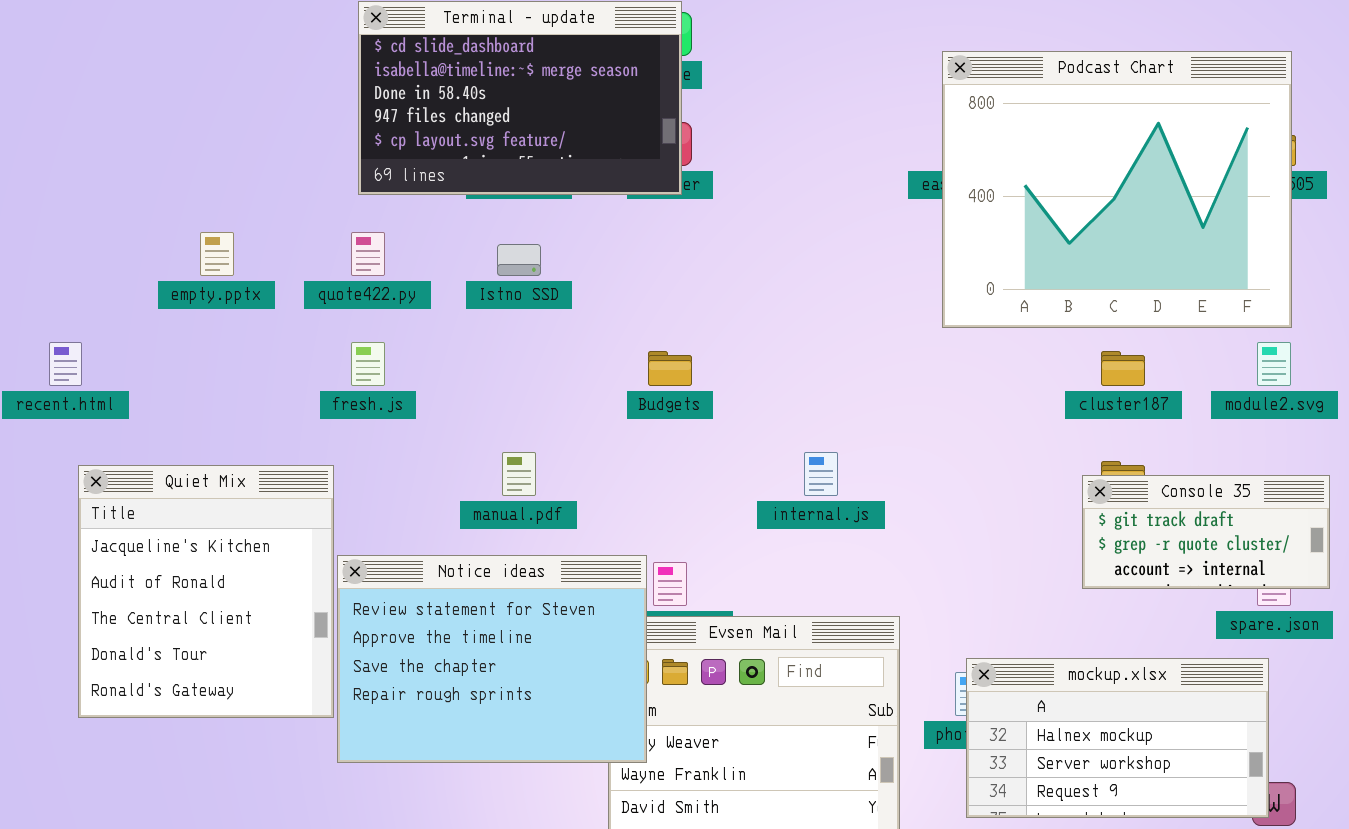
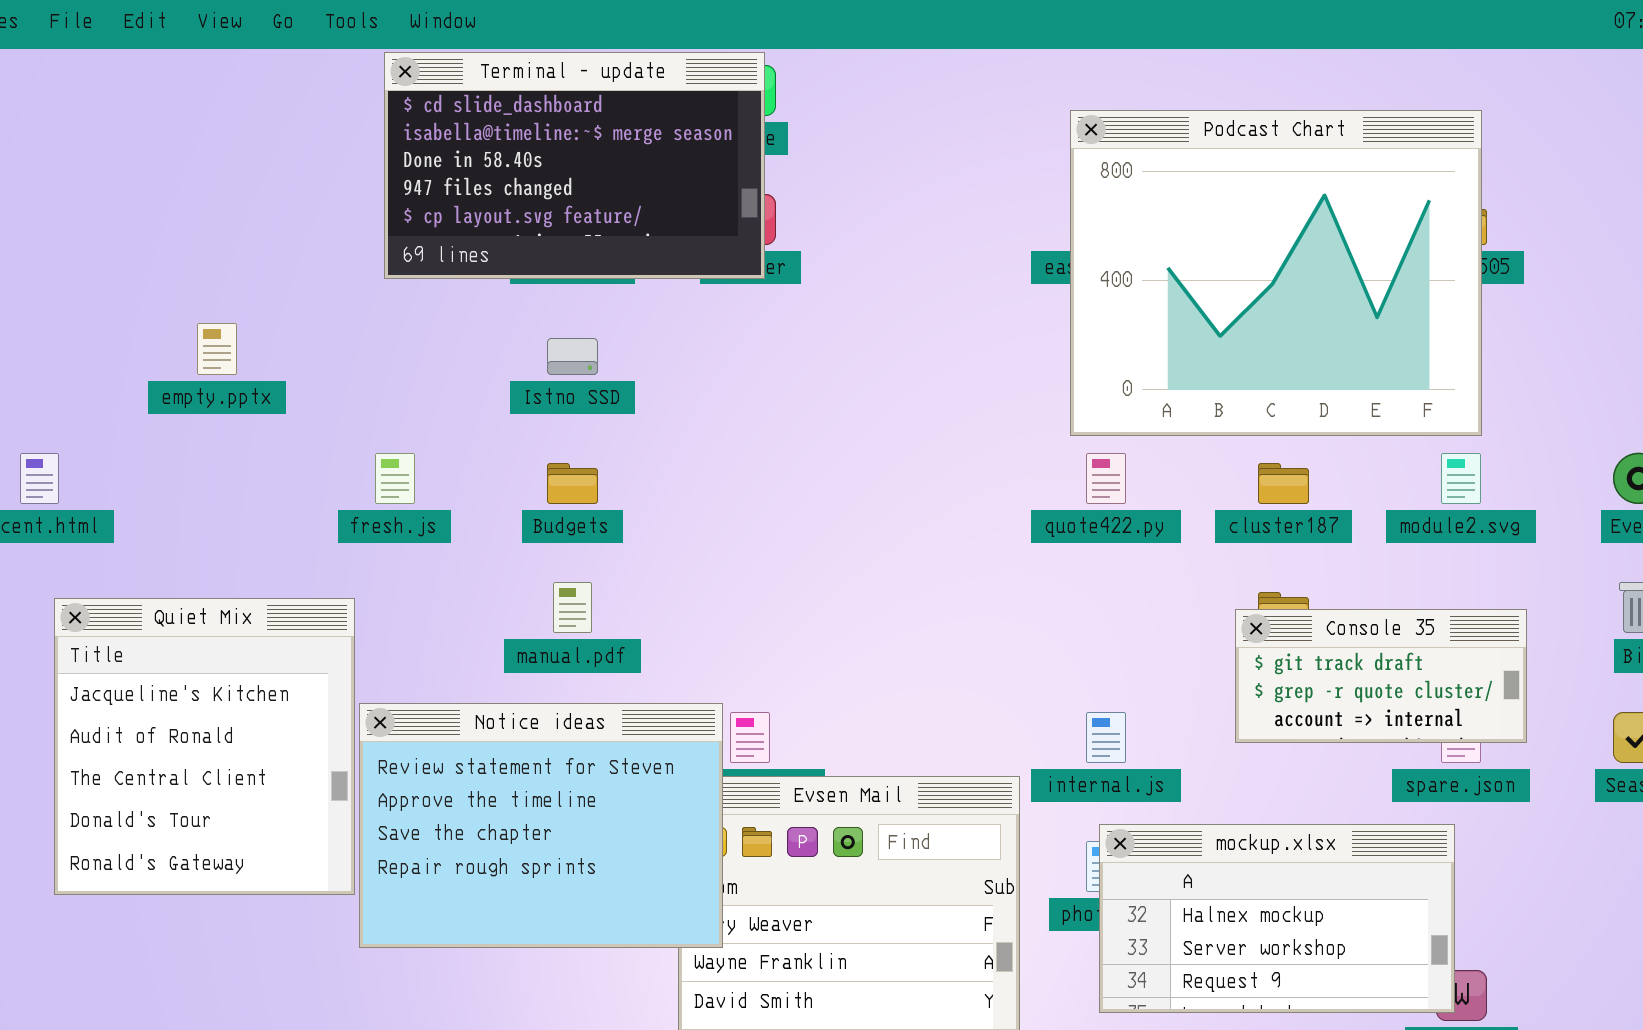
quote422.py: [351,232,385,276] -> [1086,453,1126,504], moved
Budgets: [648,351,692,386] -> [547,463,598,504], moved
internal.js: [804,452,838,496] -> [1086,712,1126,763], moved

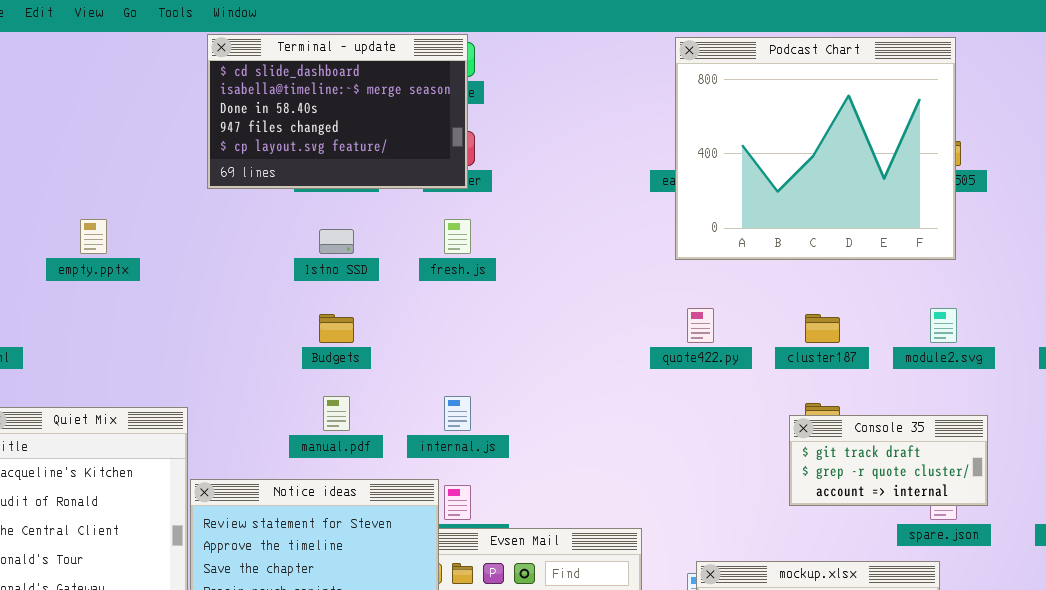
Podcast Chart: [1070,110,1482,436] -> [675,37,956,260], moved
fresh.js: [375,453,415,504] -> [444,219,471,254], moved
internal.js: [1086,712,1126,763] -> [444,396,471,431], moved

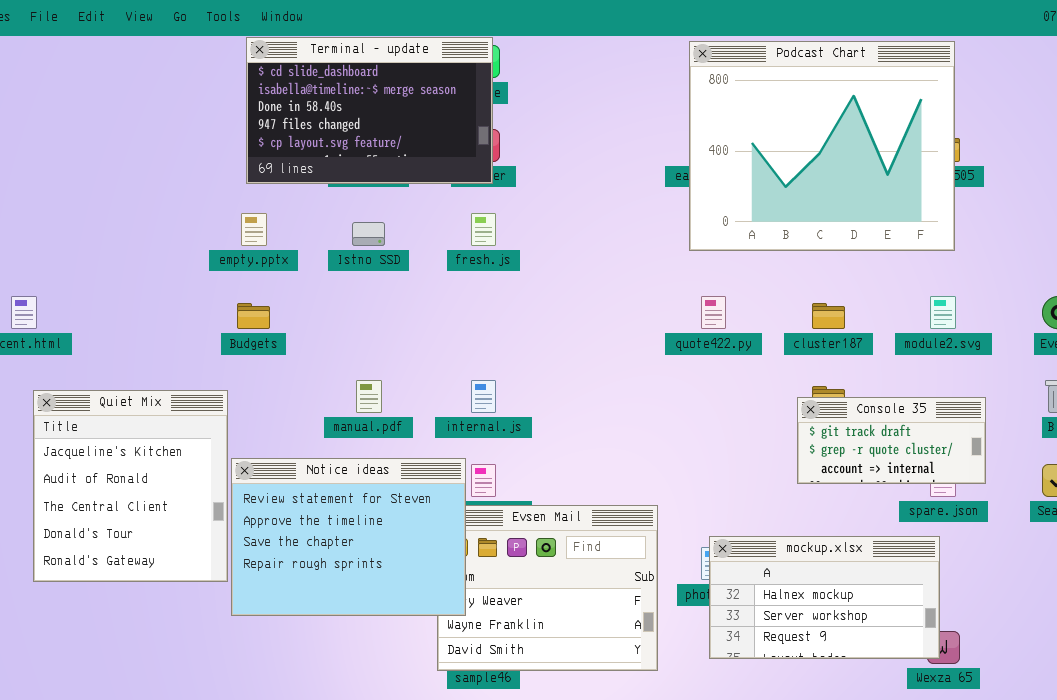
empty.pptx: [80,219,107,254] -> [241,213,267,246], moved
Budgets: [319,314,354,343] -> [237,303,270,329], moved

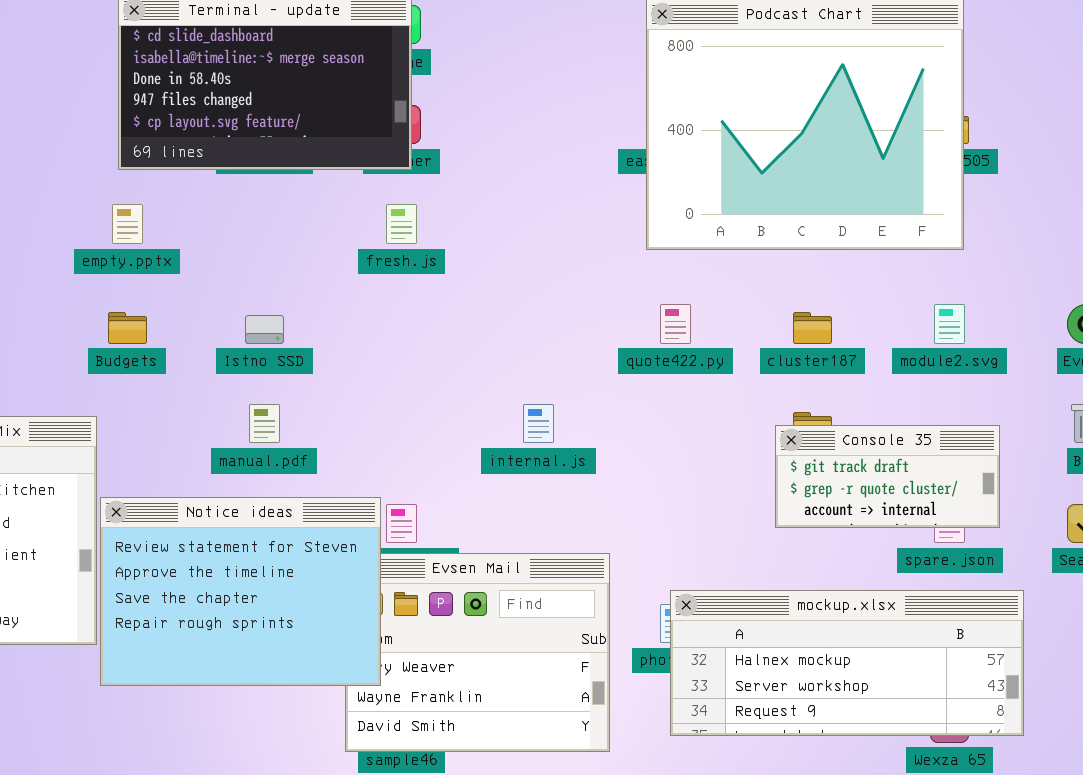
Istno SSD: [352,222,385,246] -> [245,315,284,344], moved
internal.js: [471,380,496,413] -> [523,404,554,443], moved
mockup.xlsx: [709,536,940,659] -> [670,590,1024,736], resized

